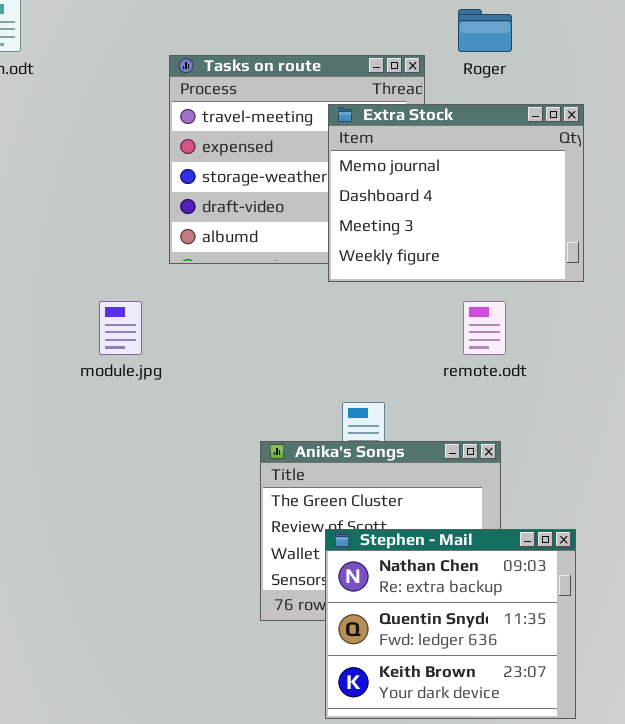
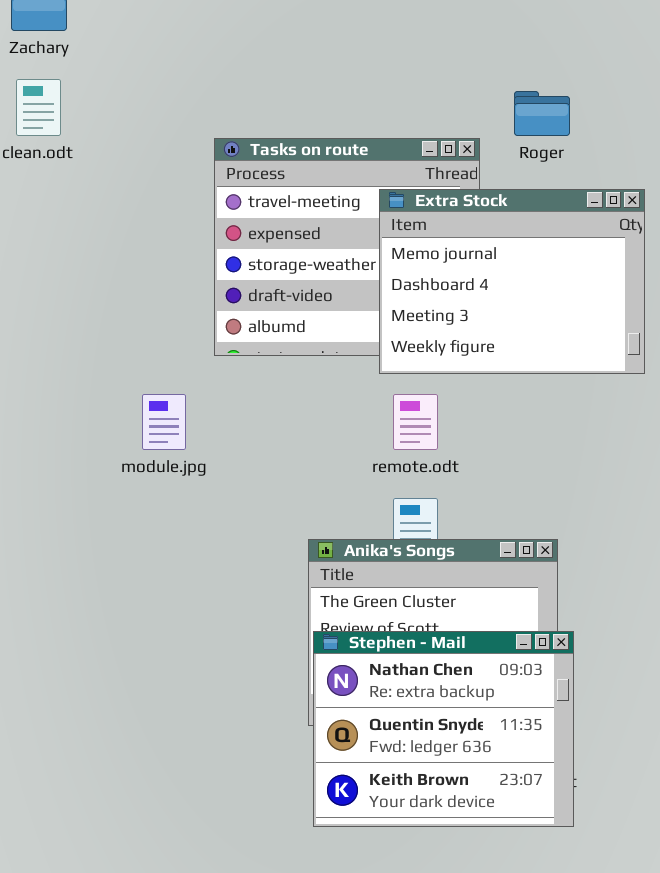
remote.odt: [463,301,506,355] -> [393,394,438,450], moved
Stephen - Mail: [325,529,576,719] -> [313,631,574,827], moved

